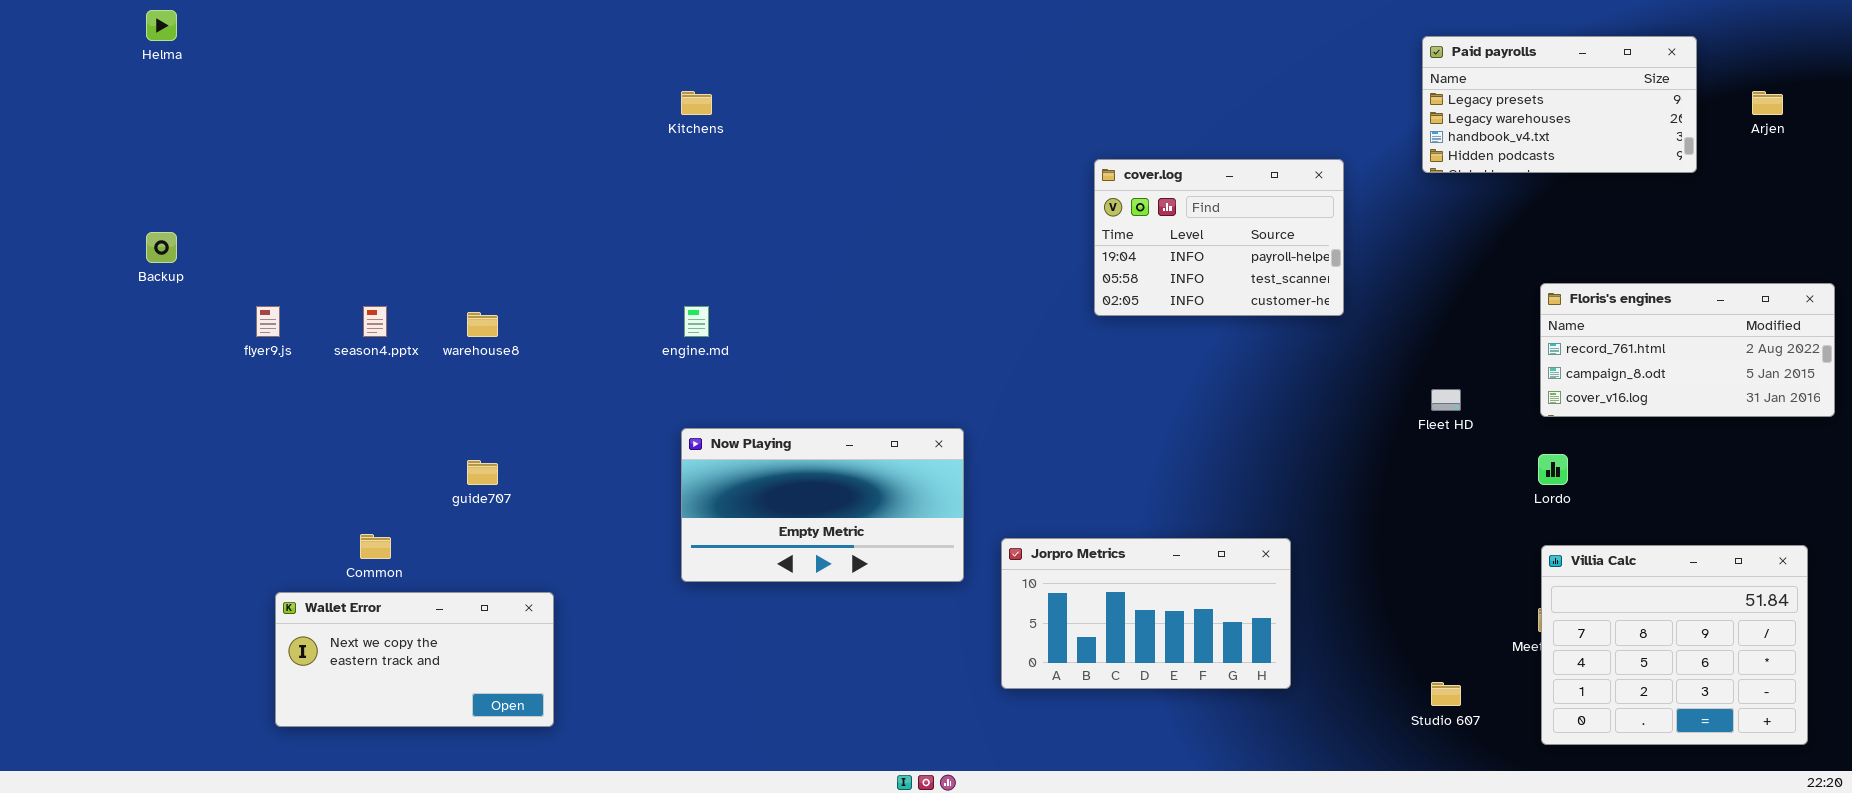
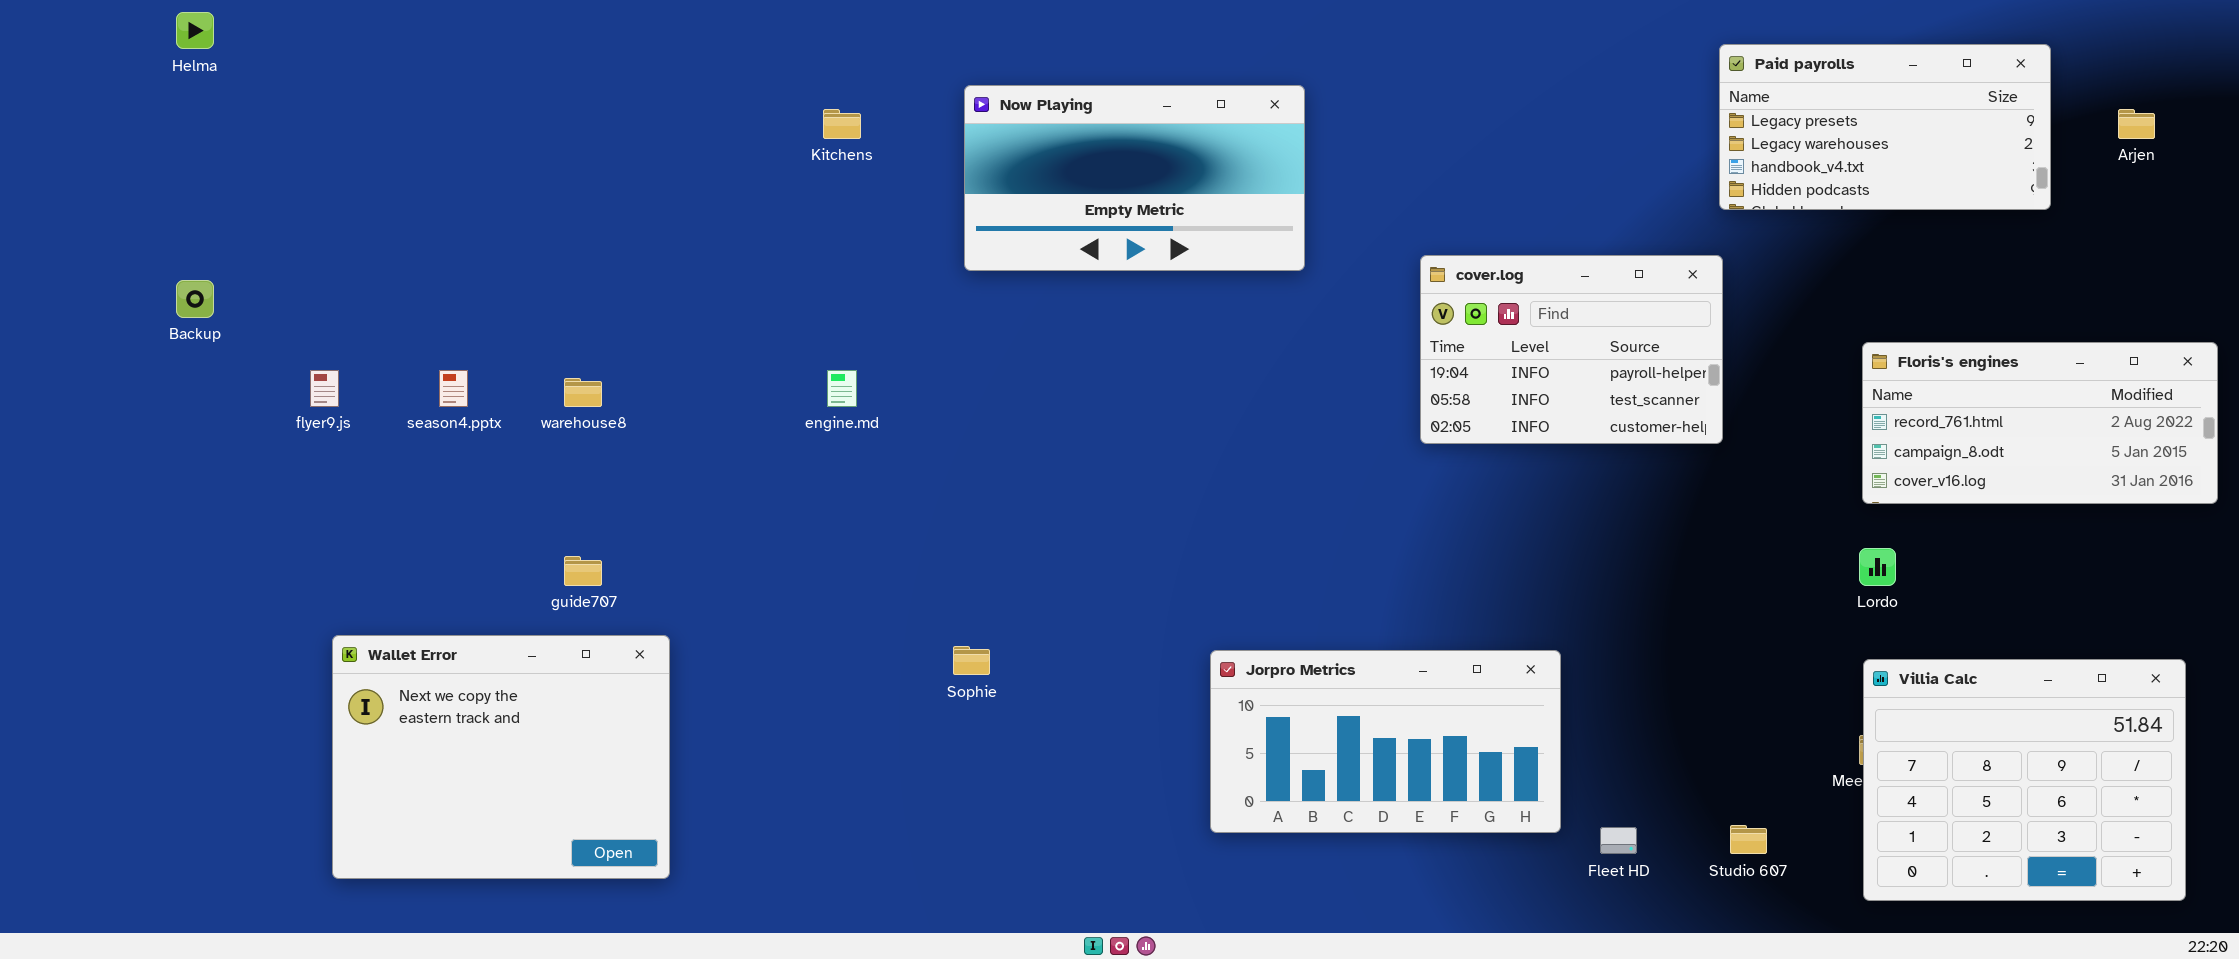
cover.log: [1094,159,1344,316] -> [1420,255,1723,444], moved
Fleet HD: [1431,389,1461,411] -> [1600,827,1637,854], moved
Now Playing: [681,428,964,582] -> [964,85,1305,271], moved
Wallet Error: [275,592,554,727] -> [332,635,670,879], resized

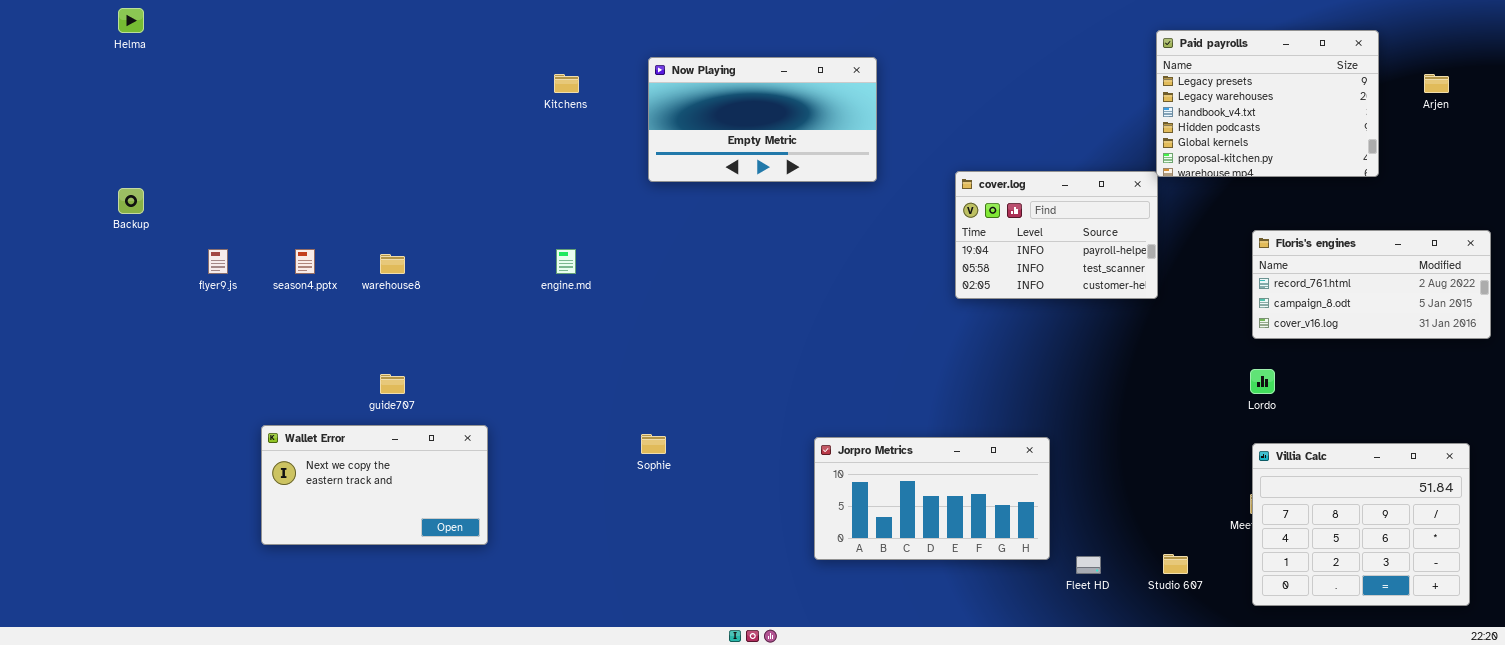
Paid payrolls: [1719,44,2051,210] -> [1156,30,1379,177], resized
Wallet Error: [332,635,670,879] -> [261,425,488,545], moved, resized

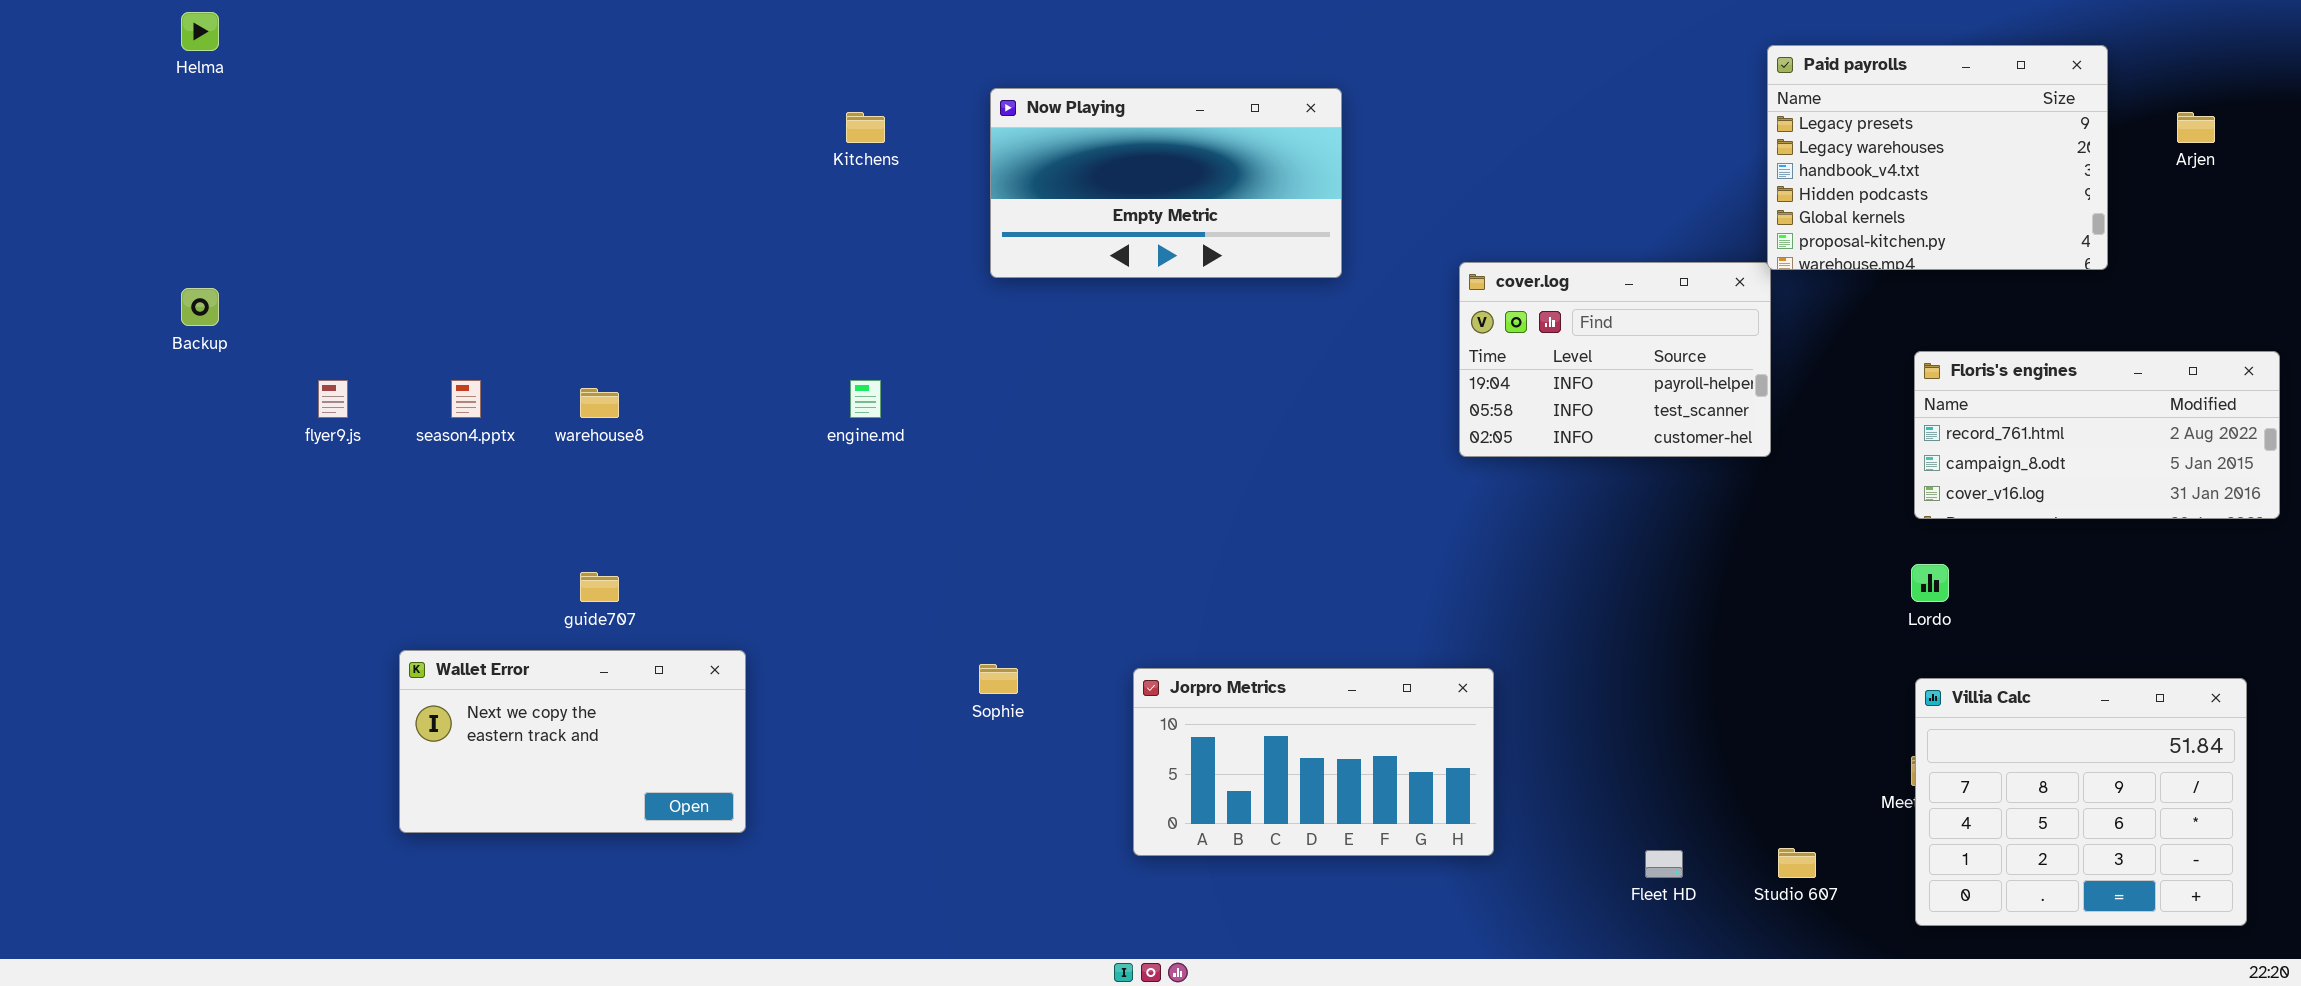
Jorpro Metrics: [814,437,1050,560] -> [1133,668,1494,856], moved

